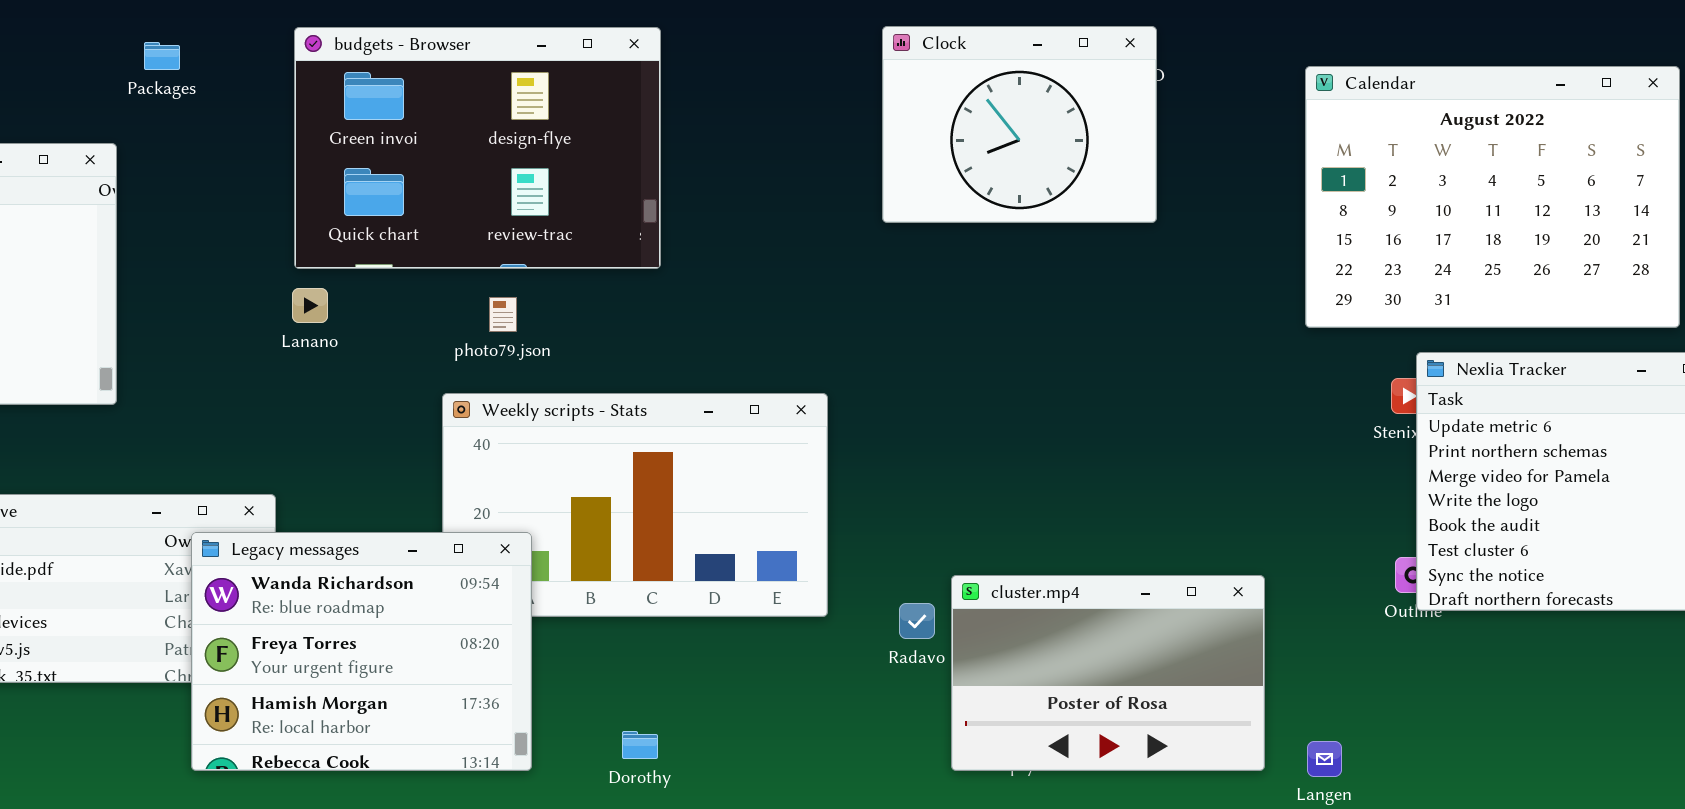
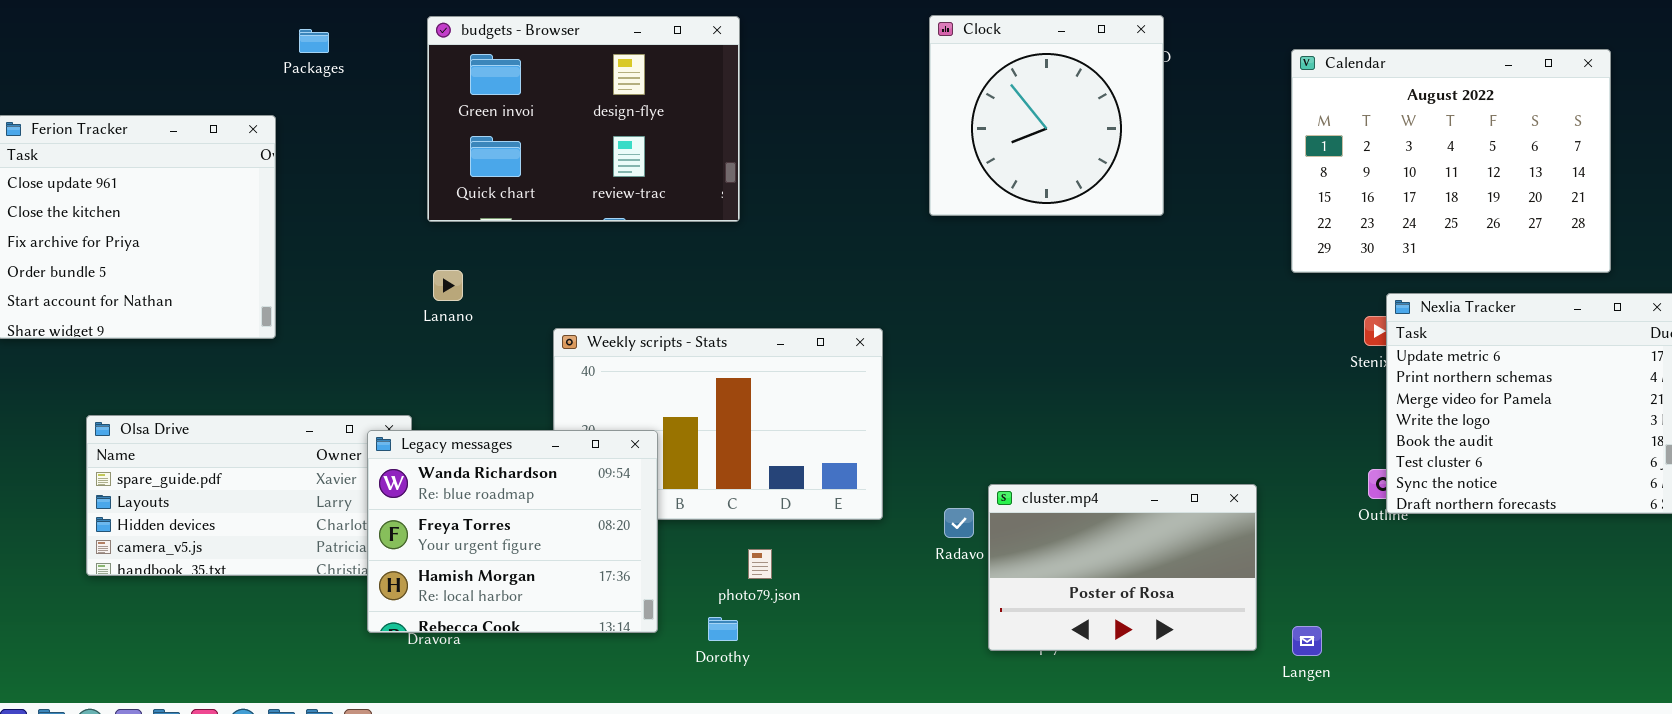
Clock: [882,26,1157,223] -> [929,15,1164,216], resized
Lanano: [292,288,328,323] -> [433,270,463,301], moved
photo79.json: [489,297,517,332] -> [748,549,772,579], moved
Legacy messages: [191,532,532,771] -> [367,430,658,633], moved

